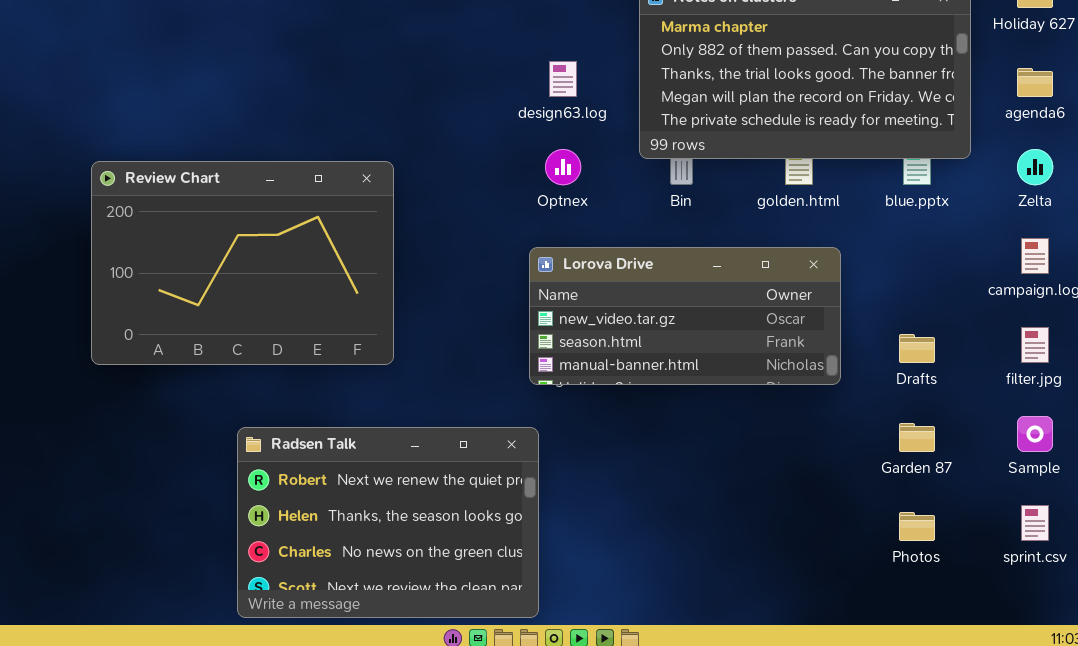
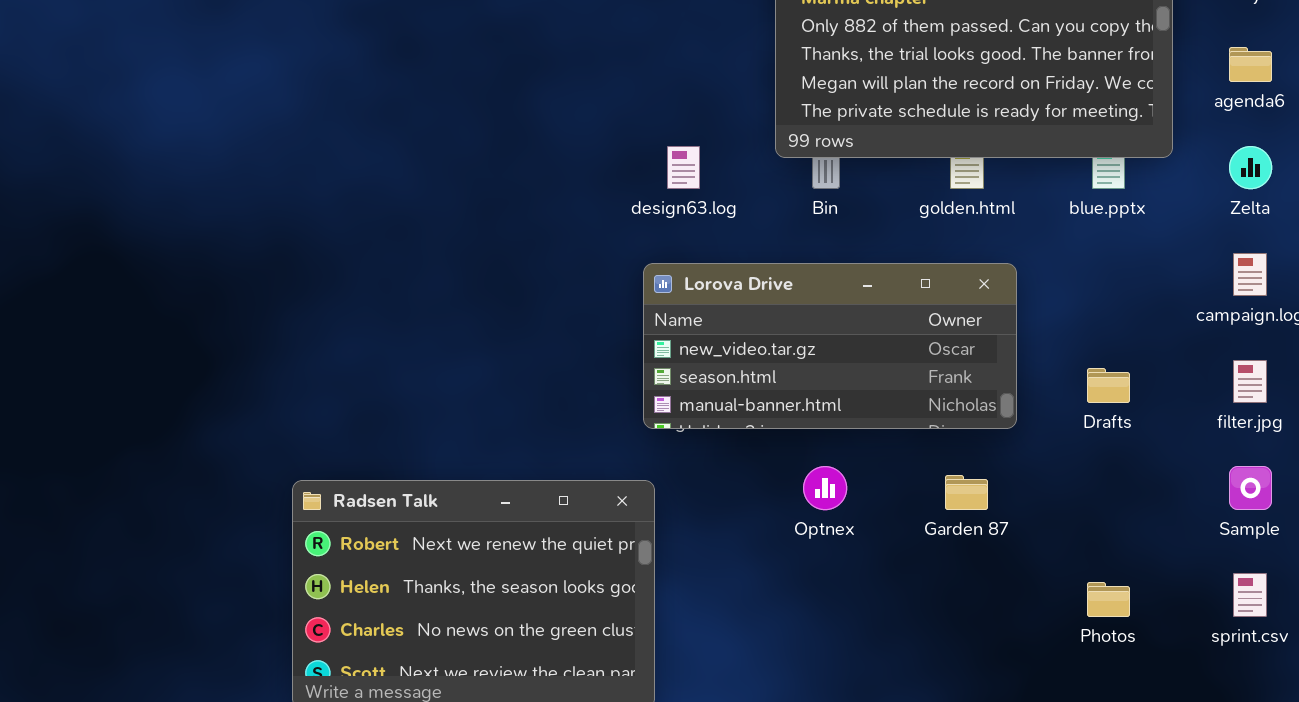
design63.log: [549,61,577,97] -> [667,146,700,189], moved
Optnex: [545,149,581,185] -> [803,466,847,510], moved
Review Chart: [91,161,394,365] -> none, closed
Garden 87: [899,423,935,452] -> [945,475,988,510], moved

